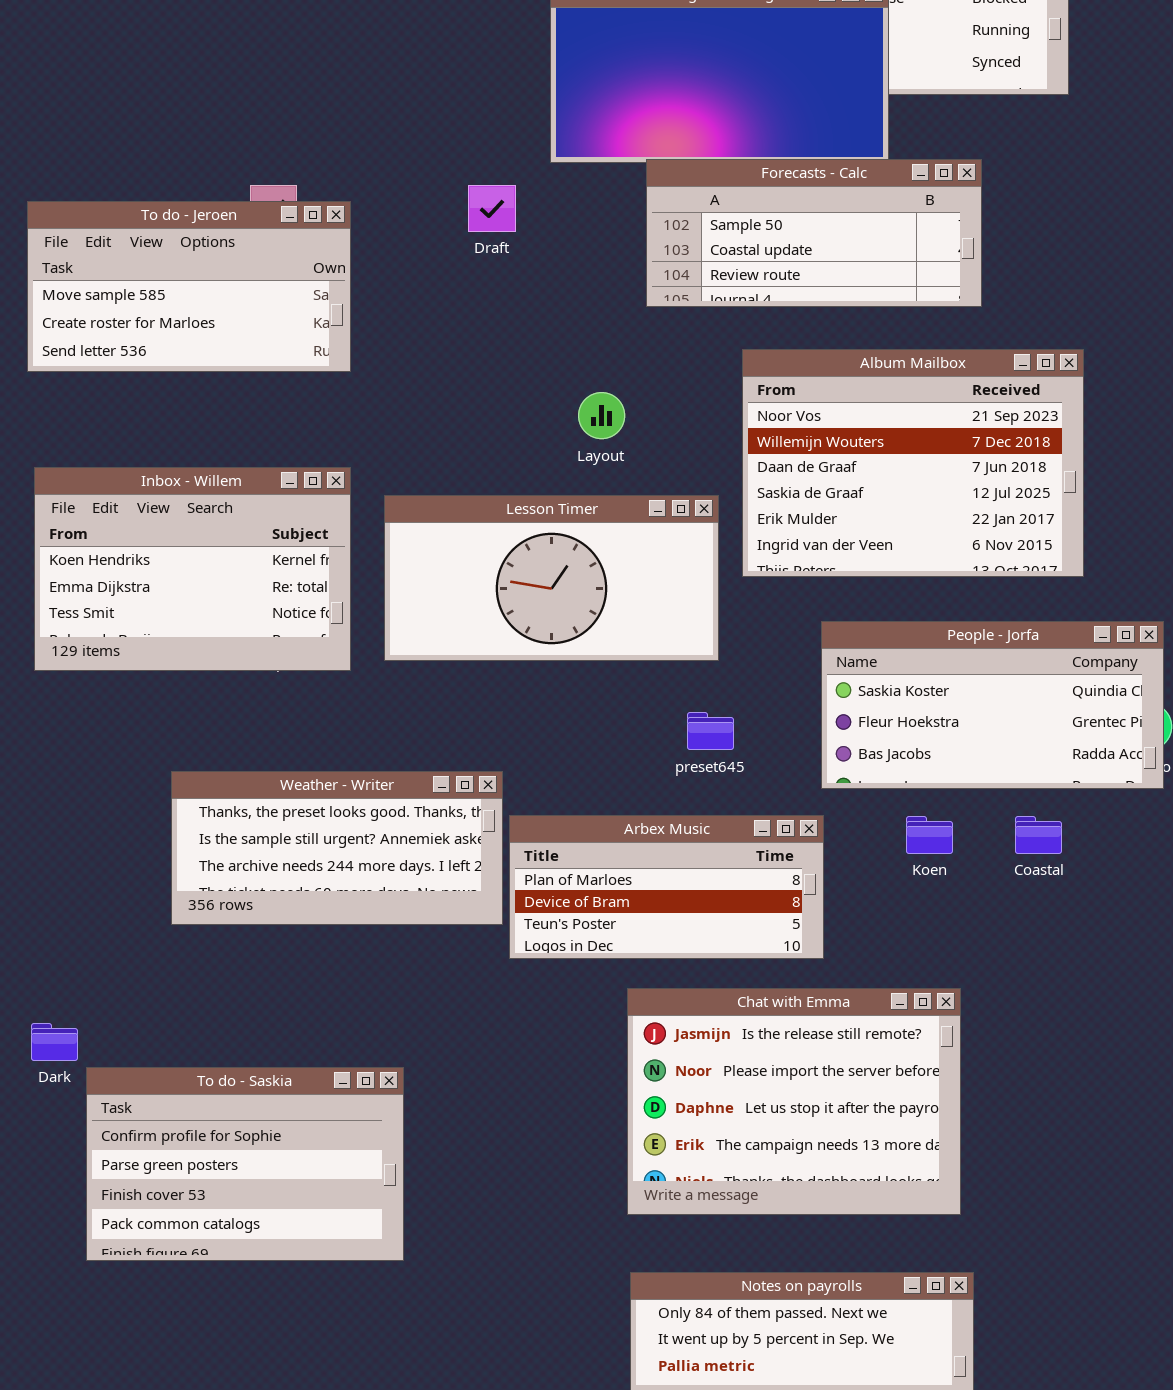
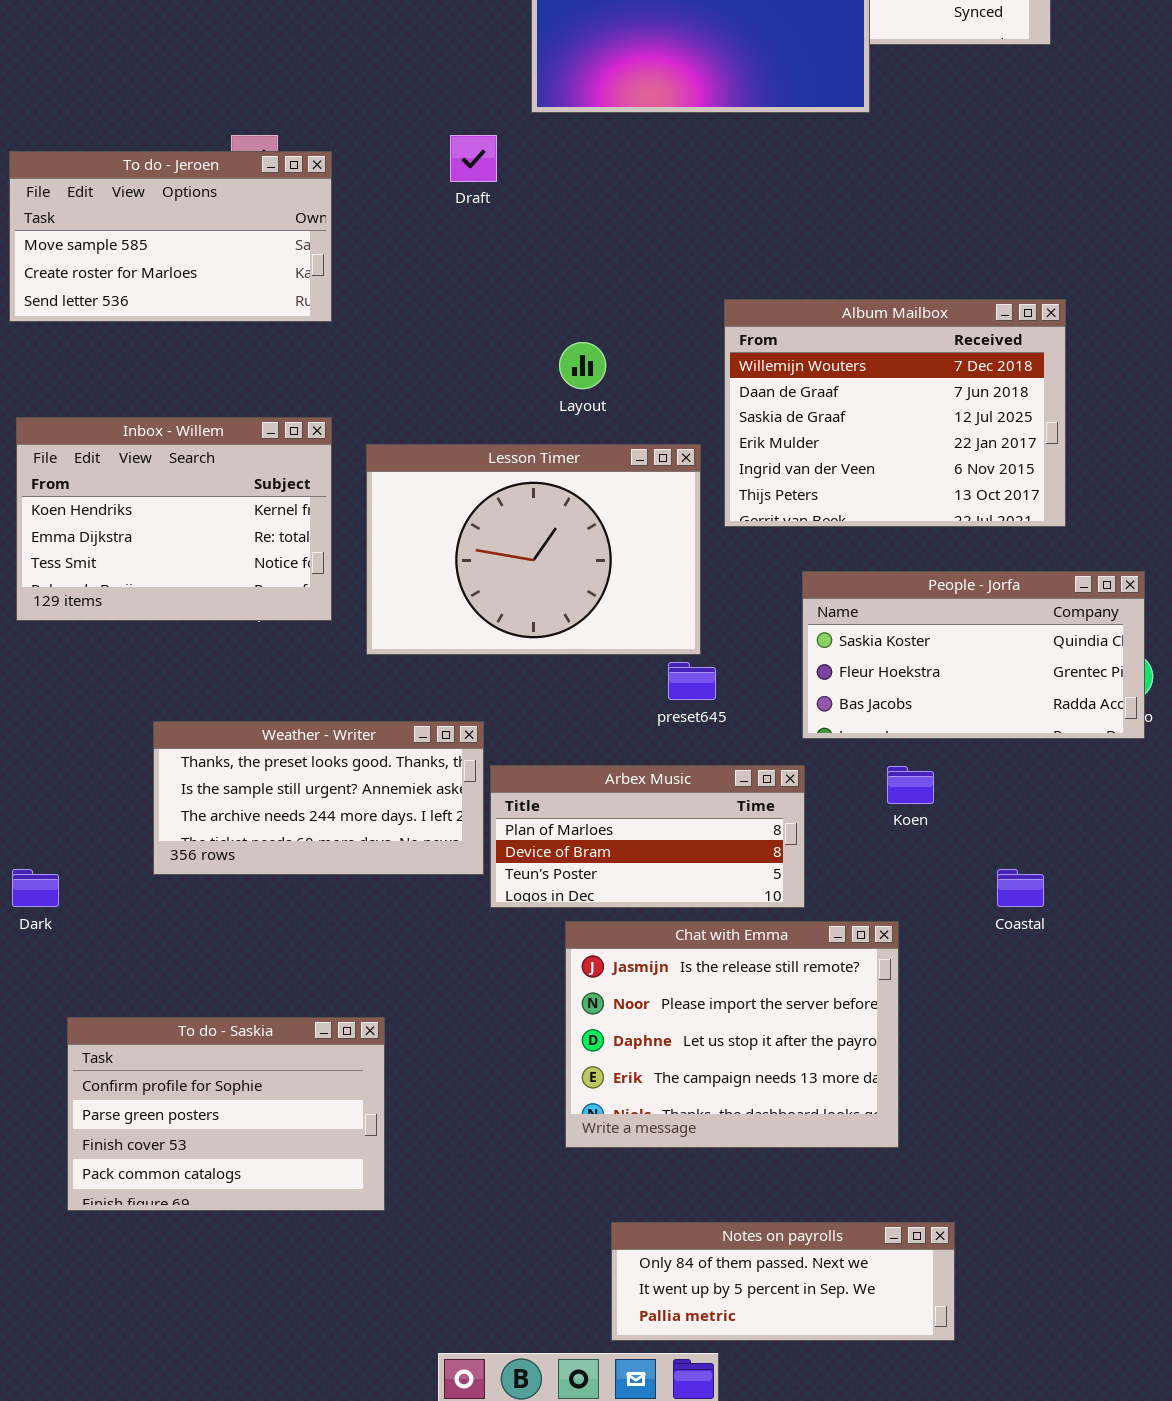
Forecasts - Calc: [646,159,982,307] -> none, closed
Album Mailbox: [742,349,1084,577] -> [724,299,1066,527], scrolled down 1 row
Lesson Timer: [384,495,719,661] -> [366,444,701,655], resized
Coastal: [1015,816,1062,854] -> [997,869,1044,907], moved
Chat with Emma: [627,988,961,1215] -> [565,921,899,1148], moved
Dark: [31,1023,78,1061] -> [12,869,59,907], moved

